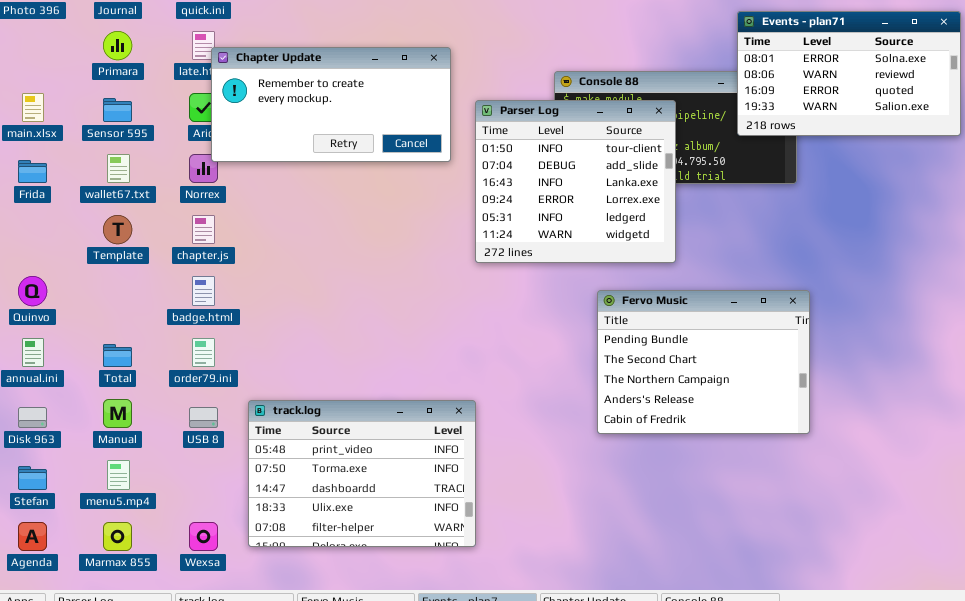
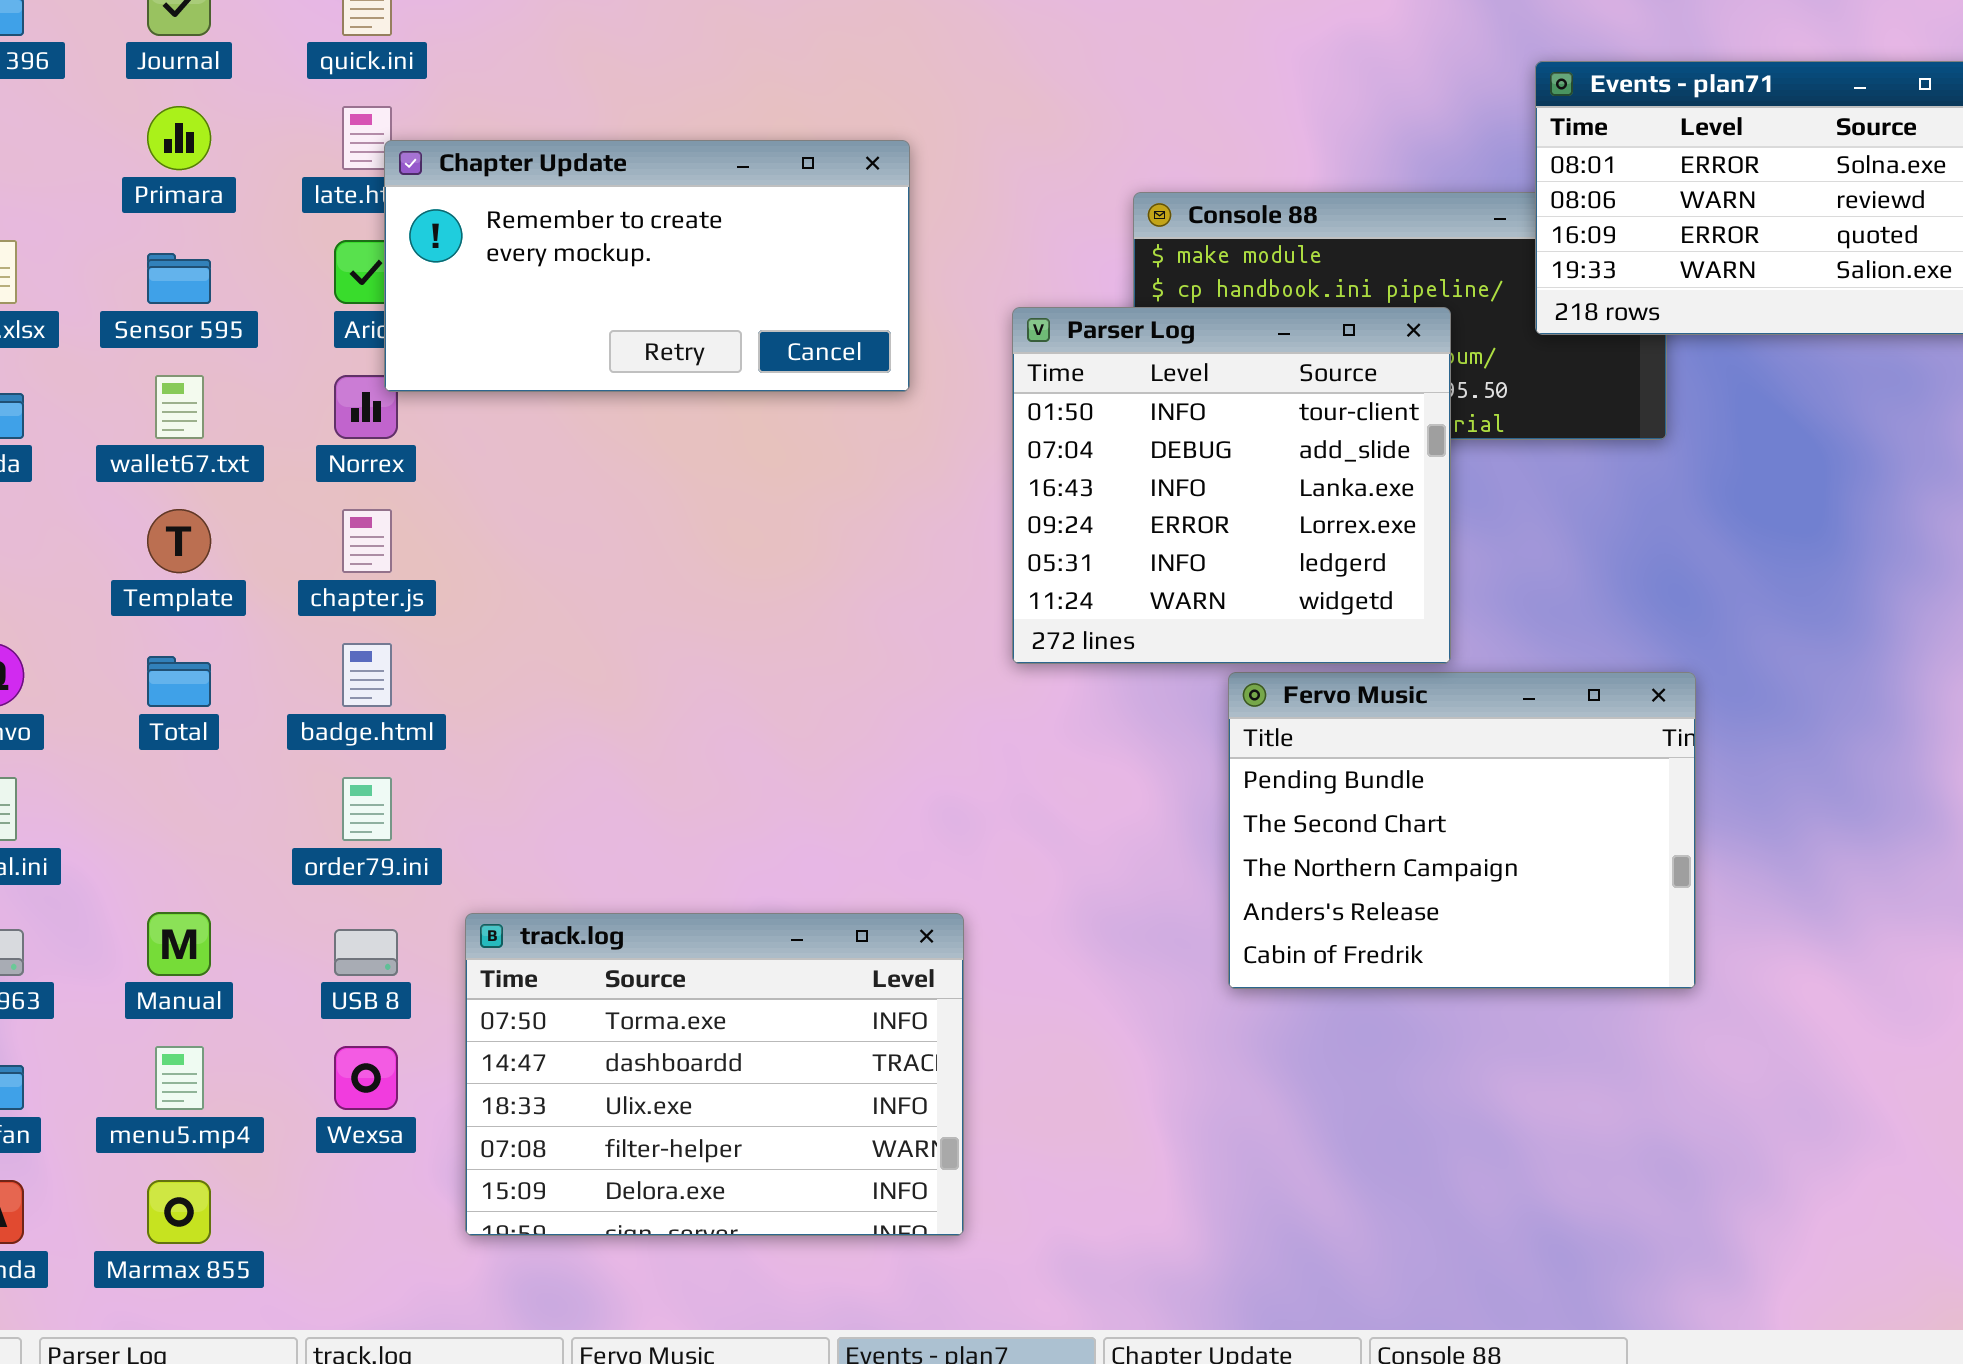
Parser Log: [475,100,676,263] -> [1012,307,1451,664], moved
Total: [103,344,132,367] -> [147,656,211,707], moved
track.log: [248,400,476,547] -> [465,913,964,1236], scrolled down 1 row
Wexsa: [189,522,218,551] -> [334,1046,398,1110], moved

